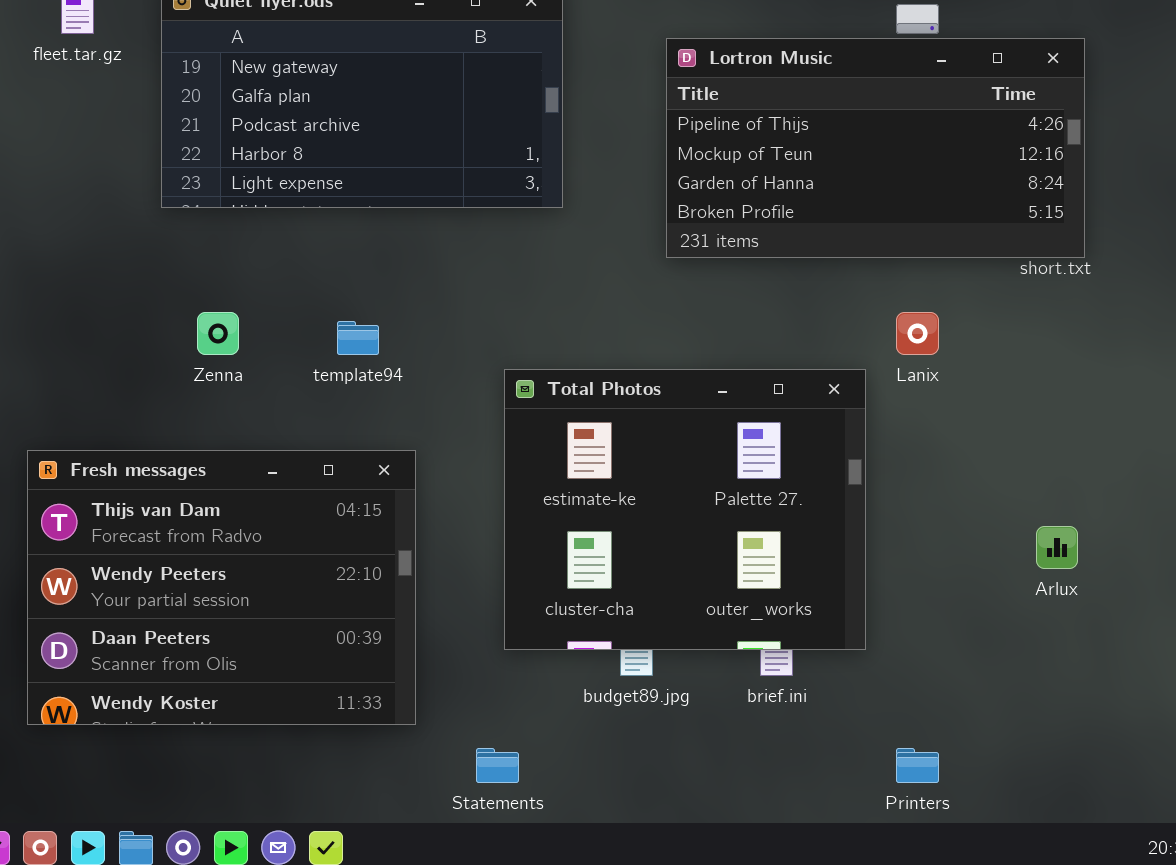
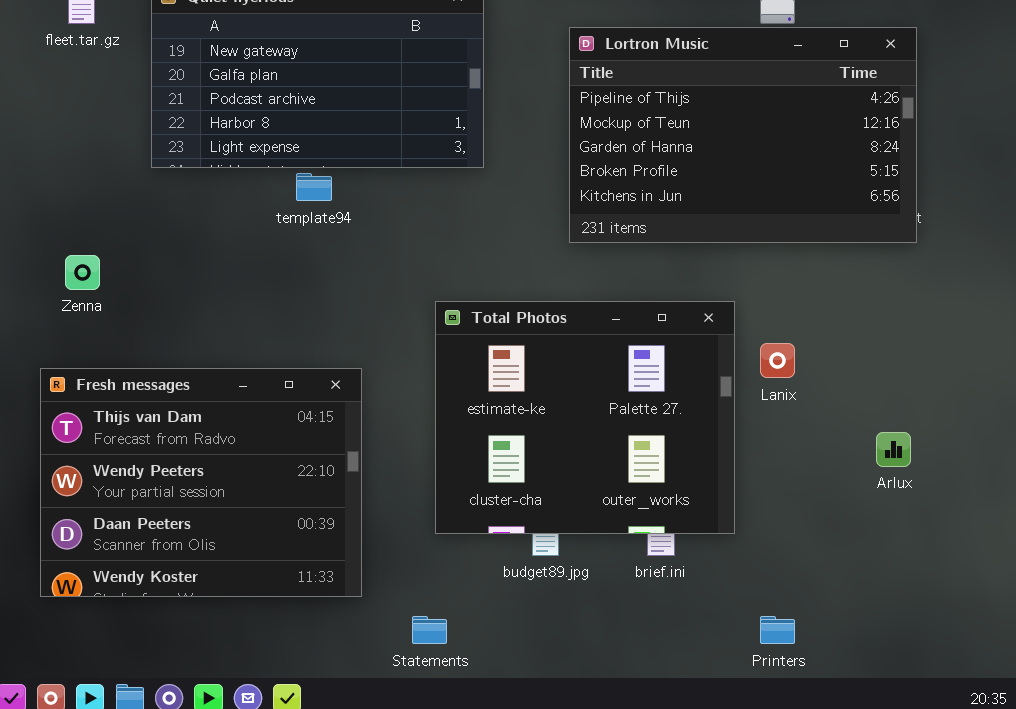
Lortron Music: [666,38,1085,258] -> [569,27,917,243], resized
Zenna: [197,312,239,355] -> [65,255,100,290], moved
Lanix: [896,312,939,355] -> [760,343,795,378], moved
template94: [337,321,379,355] -> [296,173,332,201], moved

